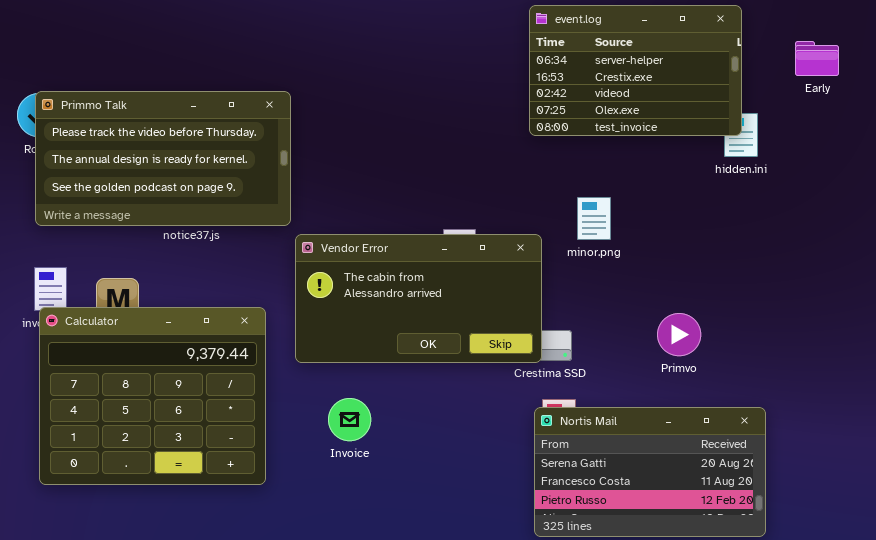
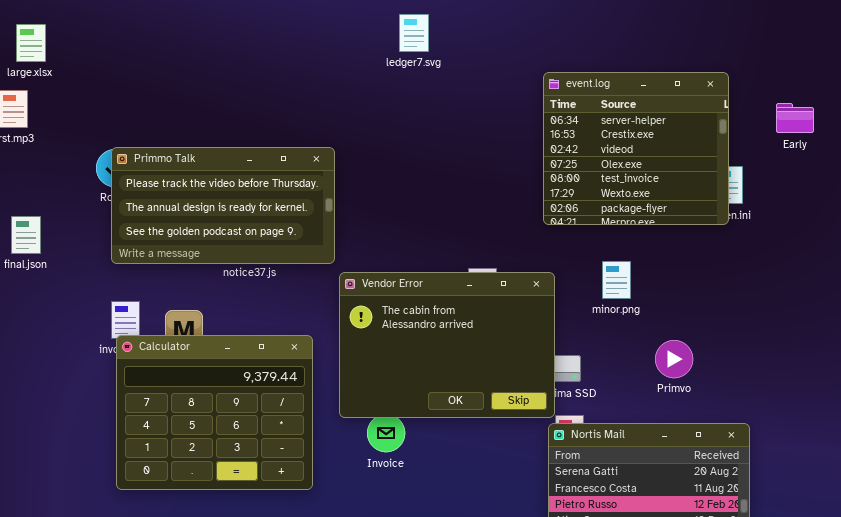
event.log: [529,5,742,136] -> [543,72,729,225], resized
minor.png: [577,197,611,240] -> [602,261,631,299], moved
Vendor Error: [295,234,542,363] -> [339,272,555,418], resized

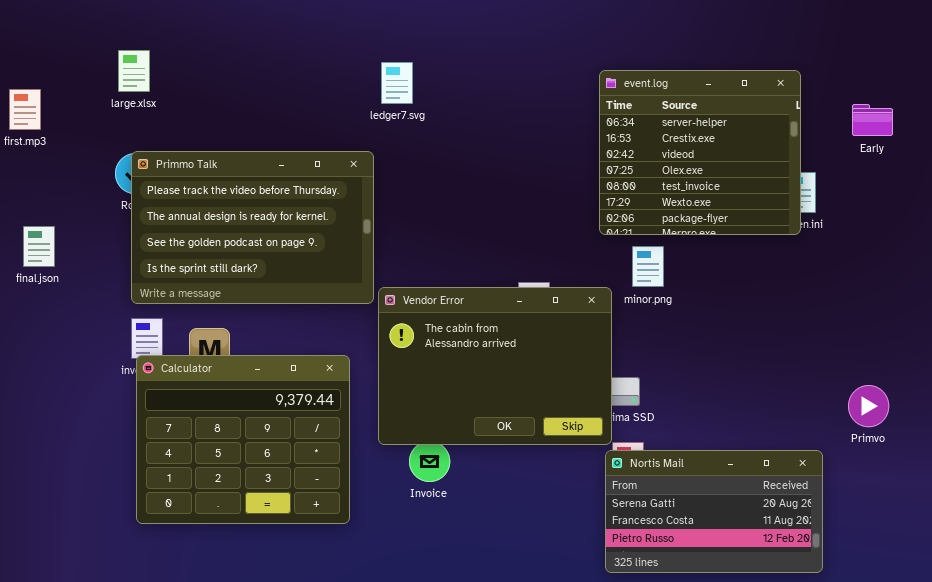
ledger7.svg: [399,14,429,52] -> [381,62,413,104], moved
large.xlsx: [16,24,46,62] -> [118,50,150,92], moved
Primmo Talk: [111,147,335,264] -> [131,151,374,304], resized
minor.png: [602,261,631,299] -> [632,246,664,287], moved
Primvo: [655,340,693,378] -> [848,385,889,427], moved

